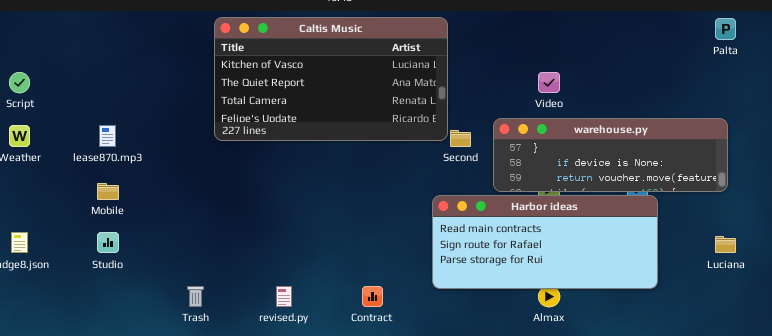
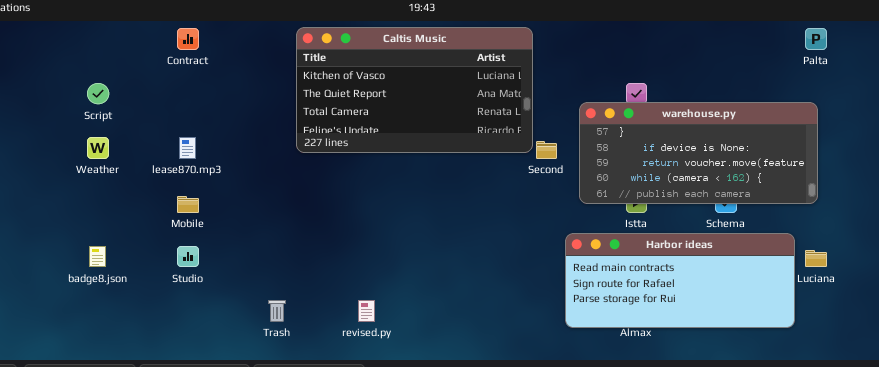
warehouse.py: [493,118,728,192] -> [579,102,818,204], resized
Harbor ideas: [432,195,658,289] -> [565,233,795,328], moved
Contract: [362,286,383,307] -> [177,28,199,50], moved

